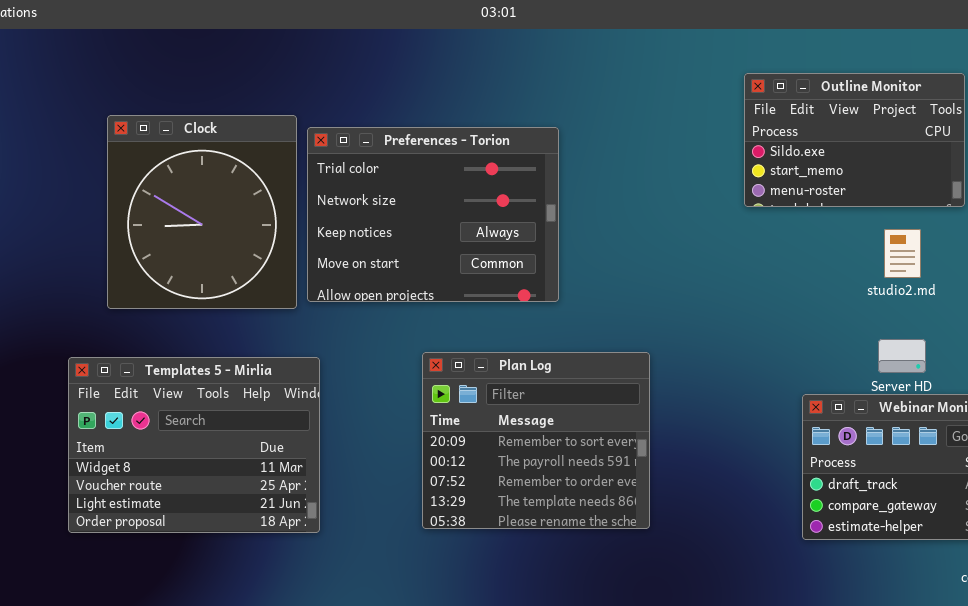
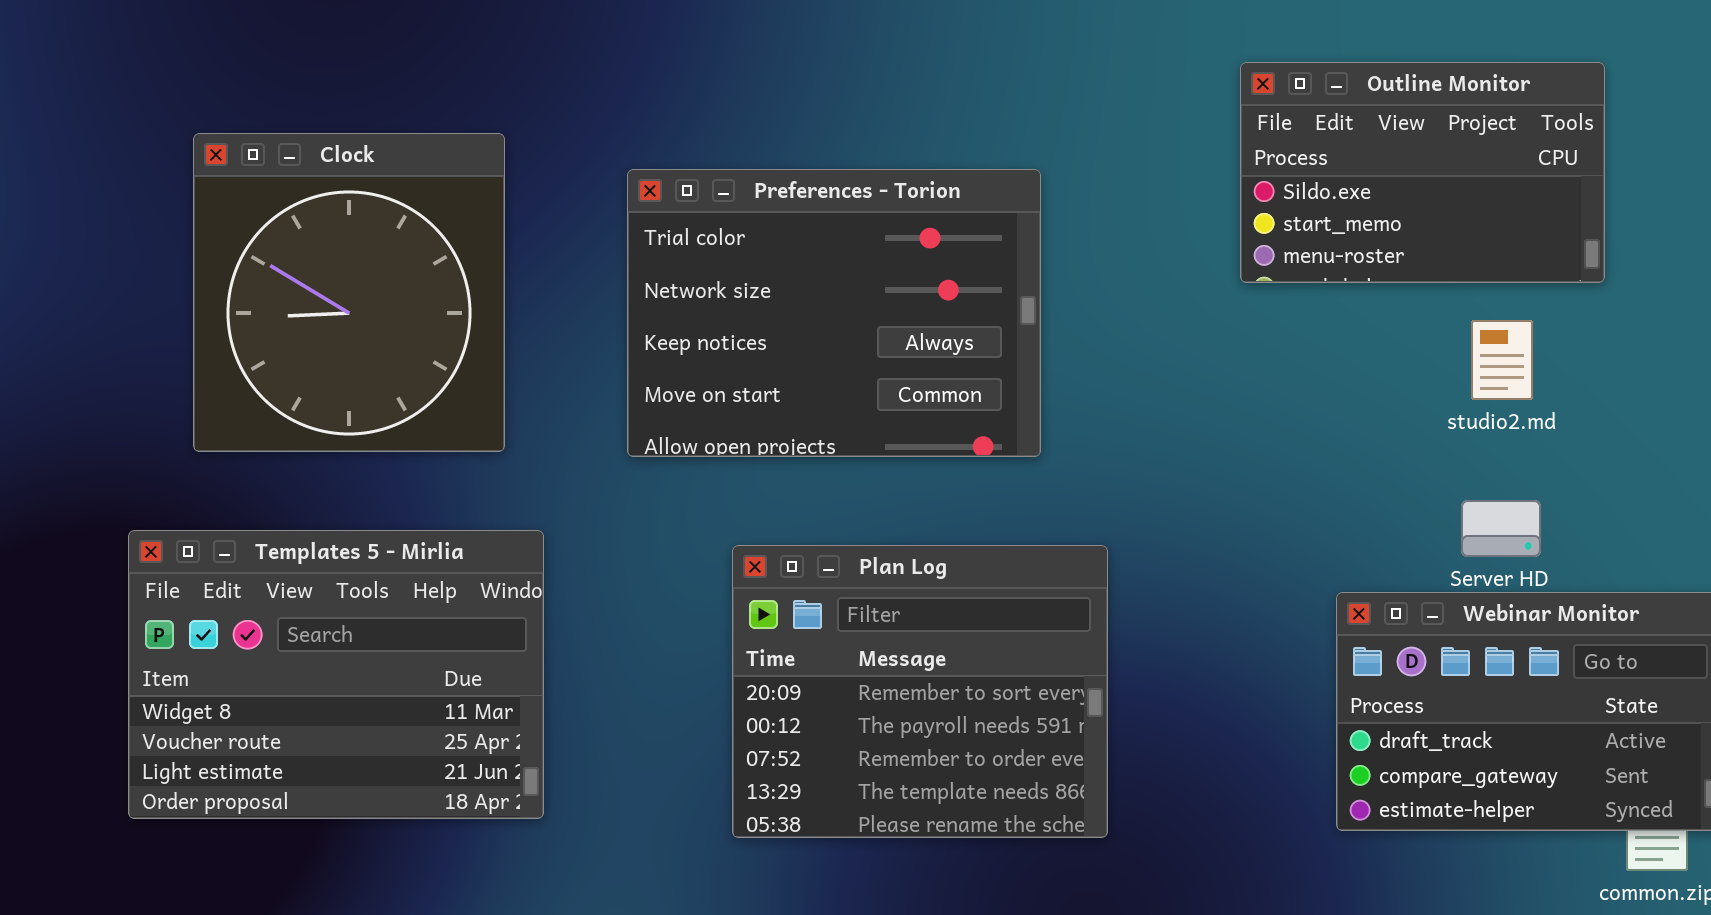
Preferences - Torion: [307,127,559,302] -> [627,169,1041,457], moved
Plan Log: [422,352,650,529] -> [732,545,1108,838], moved

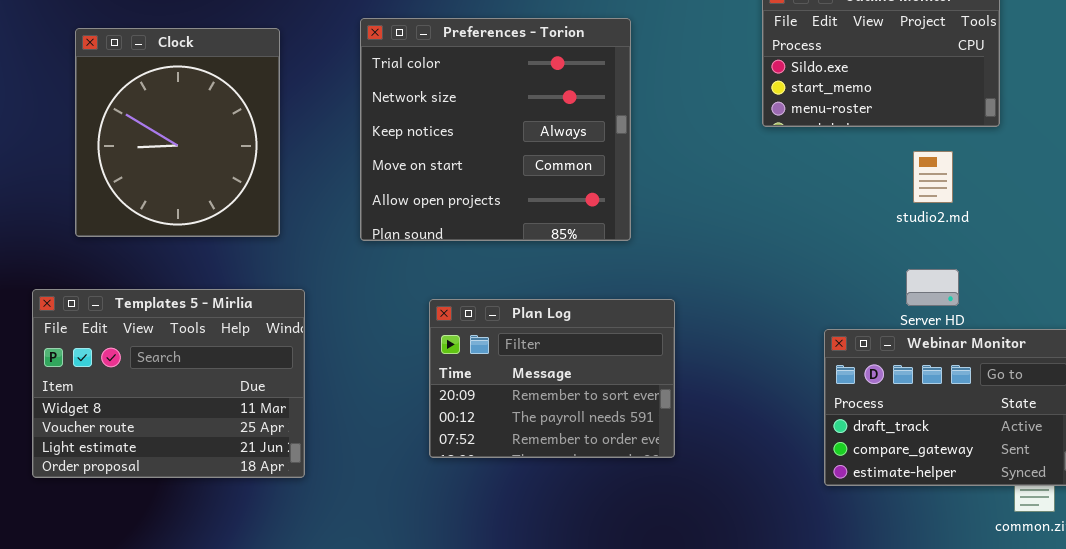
Preferences - Torion: [627,169,1041,457] -> [360,18,631,241], resized
Plan Log: [732,545,1108,838] -> [429,299,675,458], resized

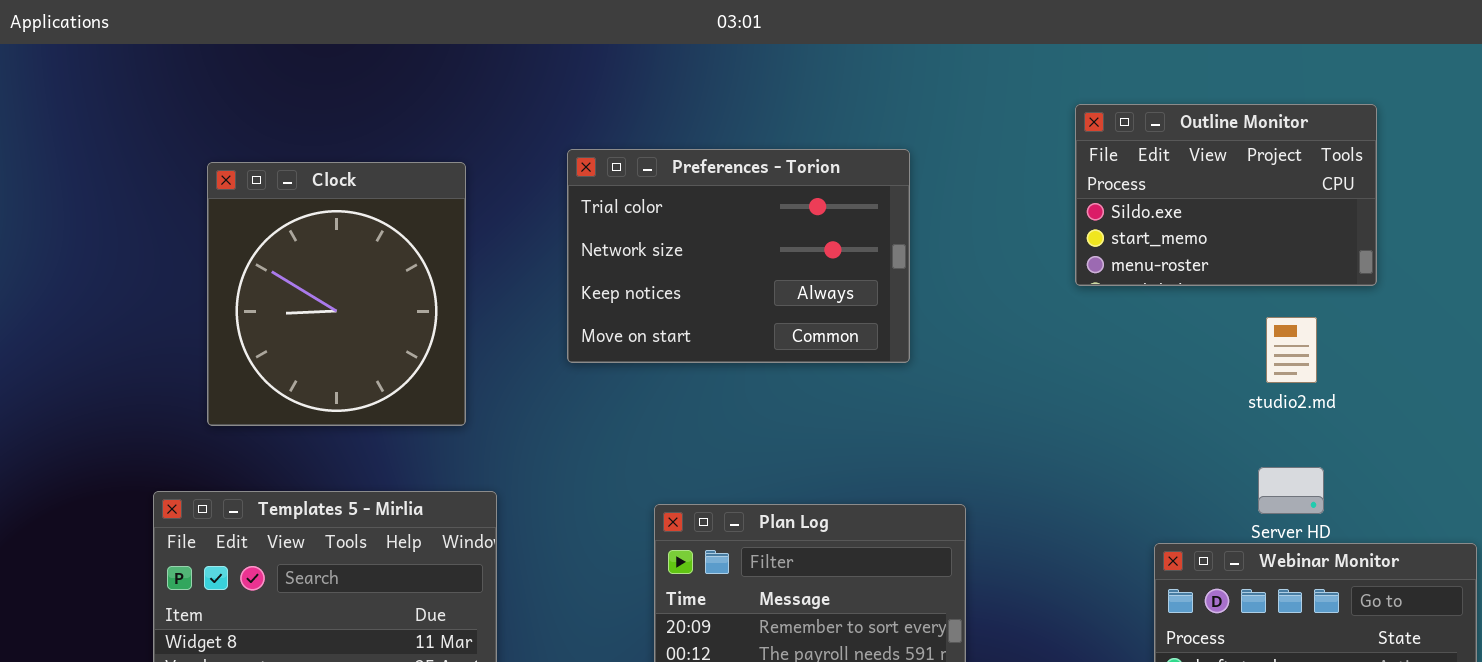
Preferences - Torion: [360,18,631,241] -> [567,149,910,363], resized

